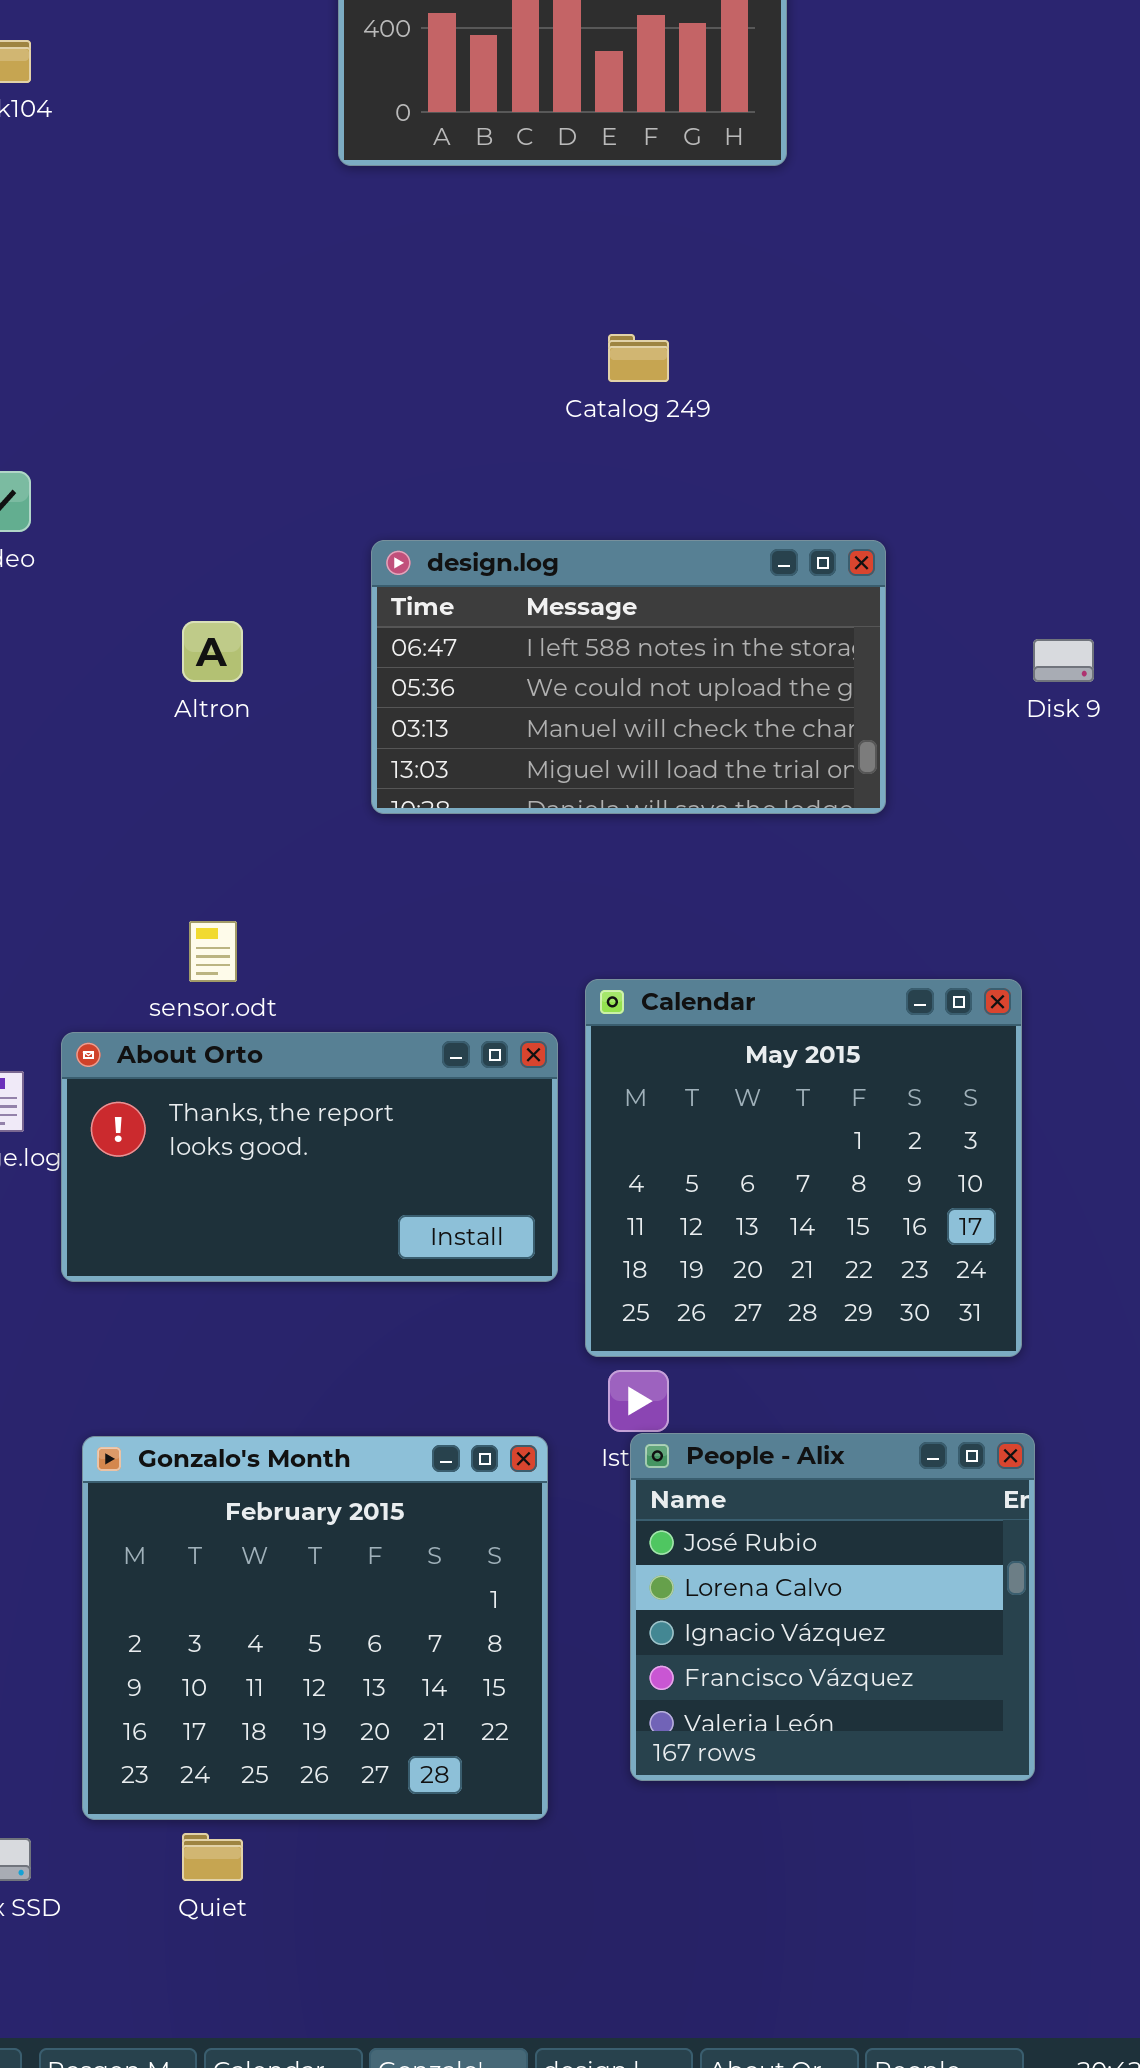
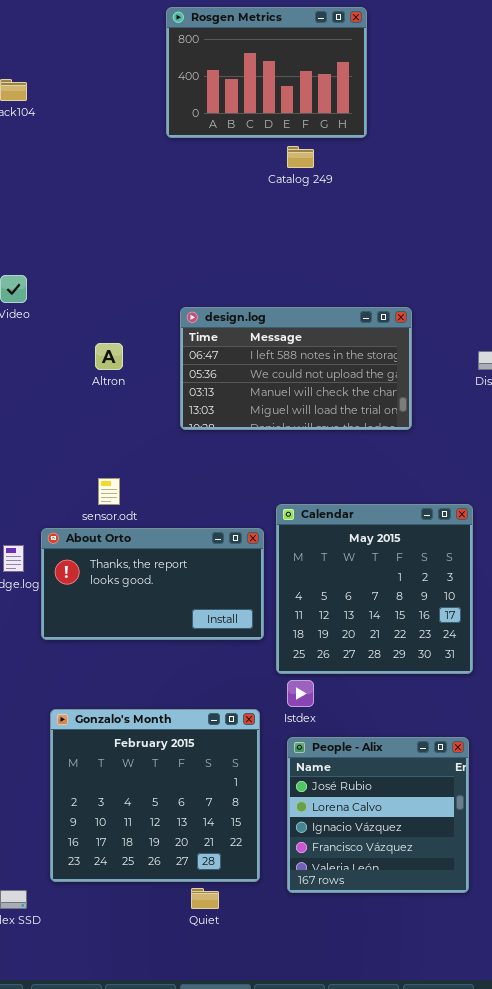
Catalog 249: [608,334,669,382] -> [287,146,314,168], moved
People - Alix: [630,1433,1035,1781] -> [287,737,469,893], moved
Quiet: [182,1833,243,1881] -> [191,888,219,909], moved

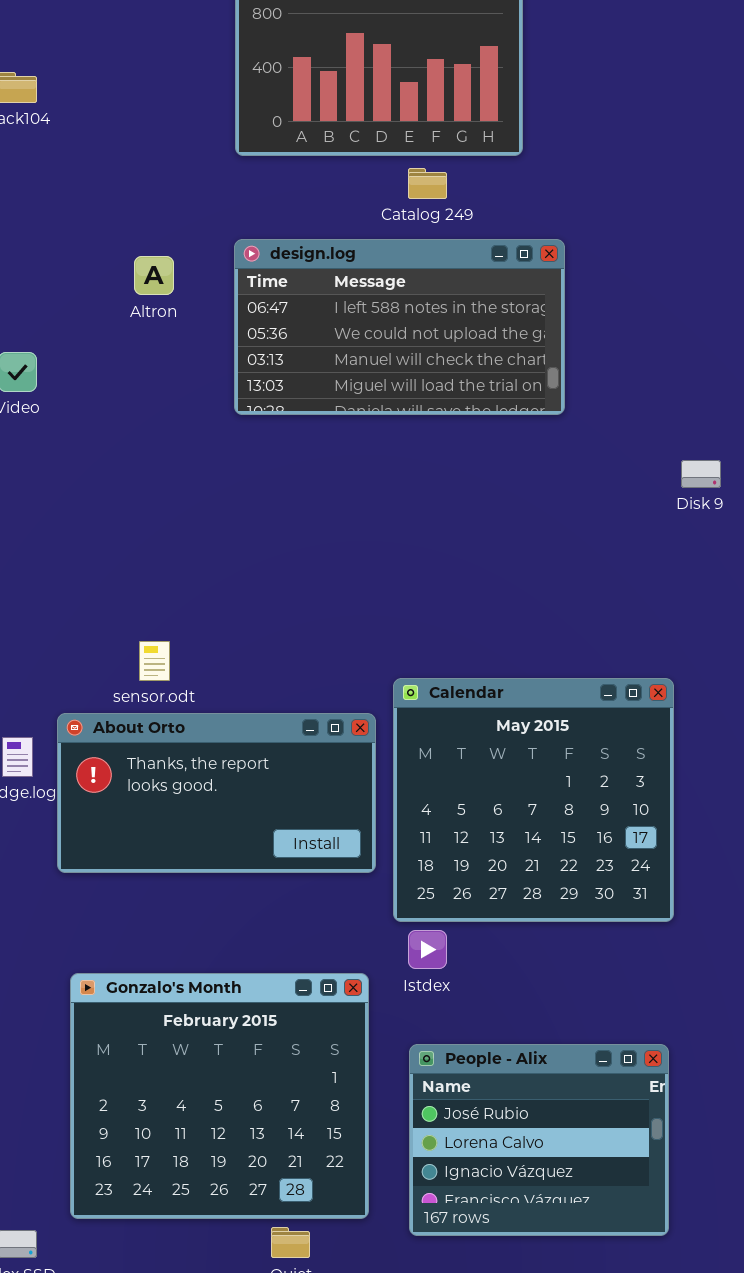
design.log: [180,307,412,430] -> [234,239,565,415], moved
Altron: [95,343,123,370] -> [134,256,174,295], moved
People - Alix: [287,737,469,893] -> [409,1044,669,1236], resized

